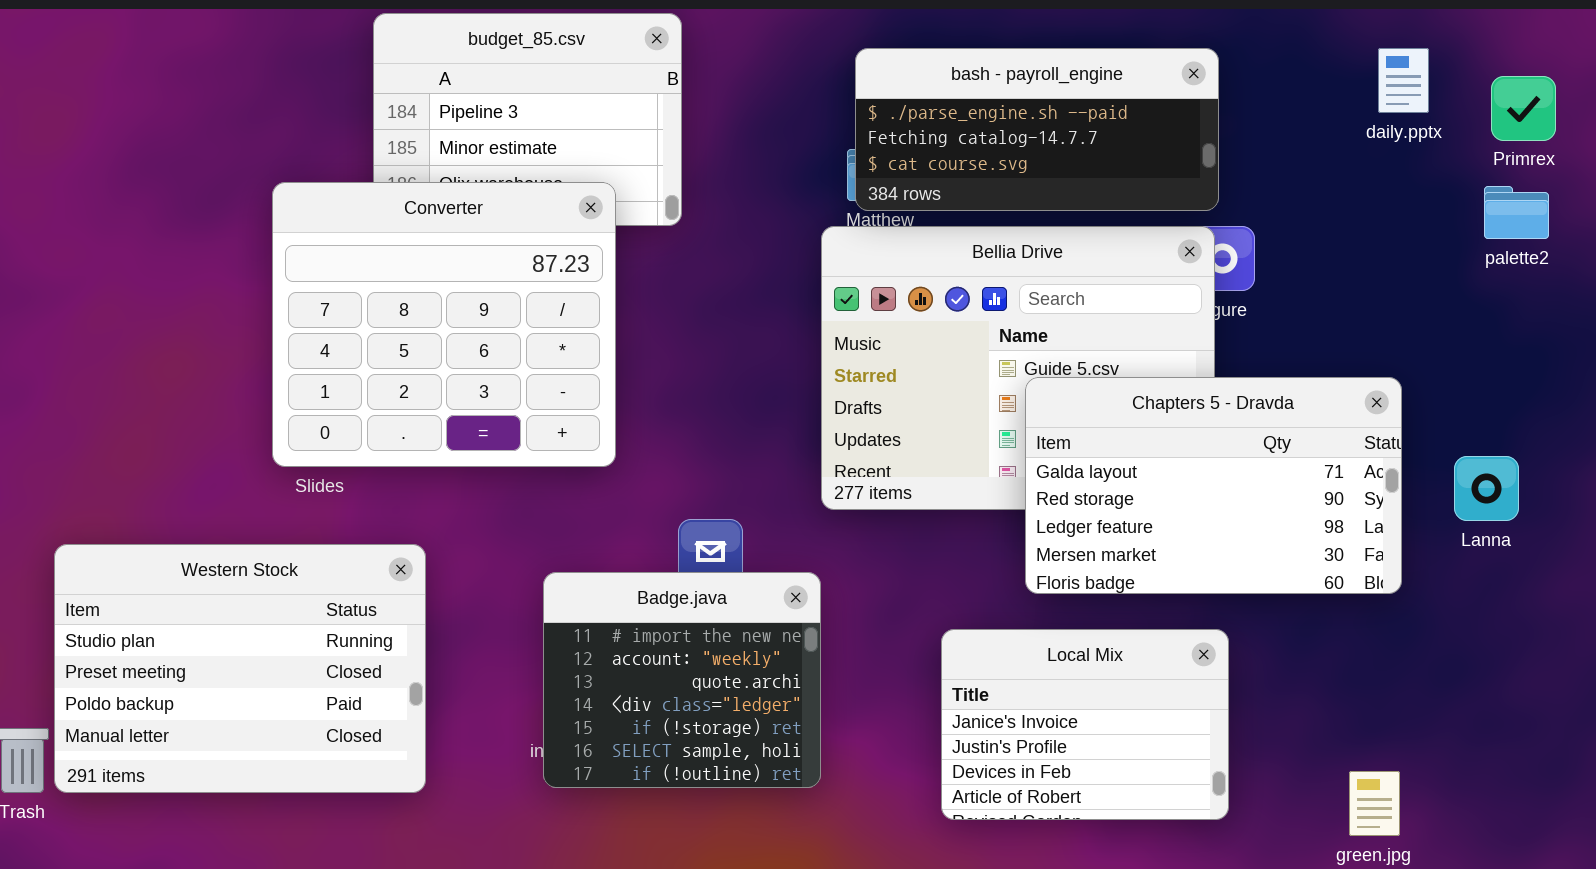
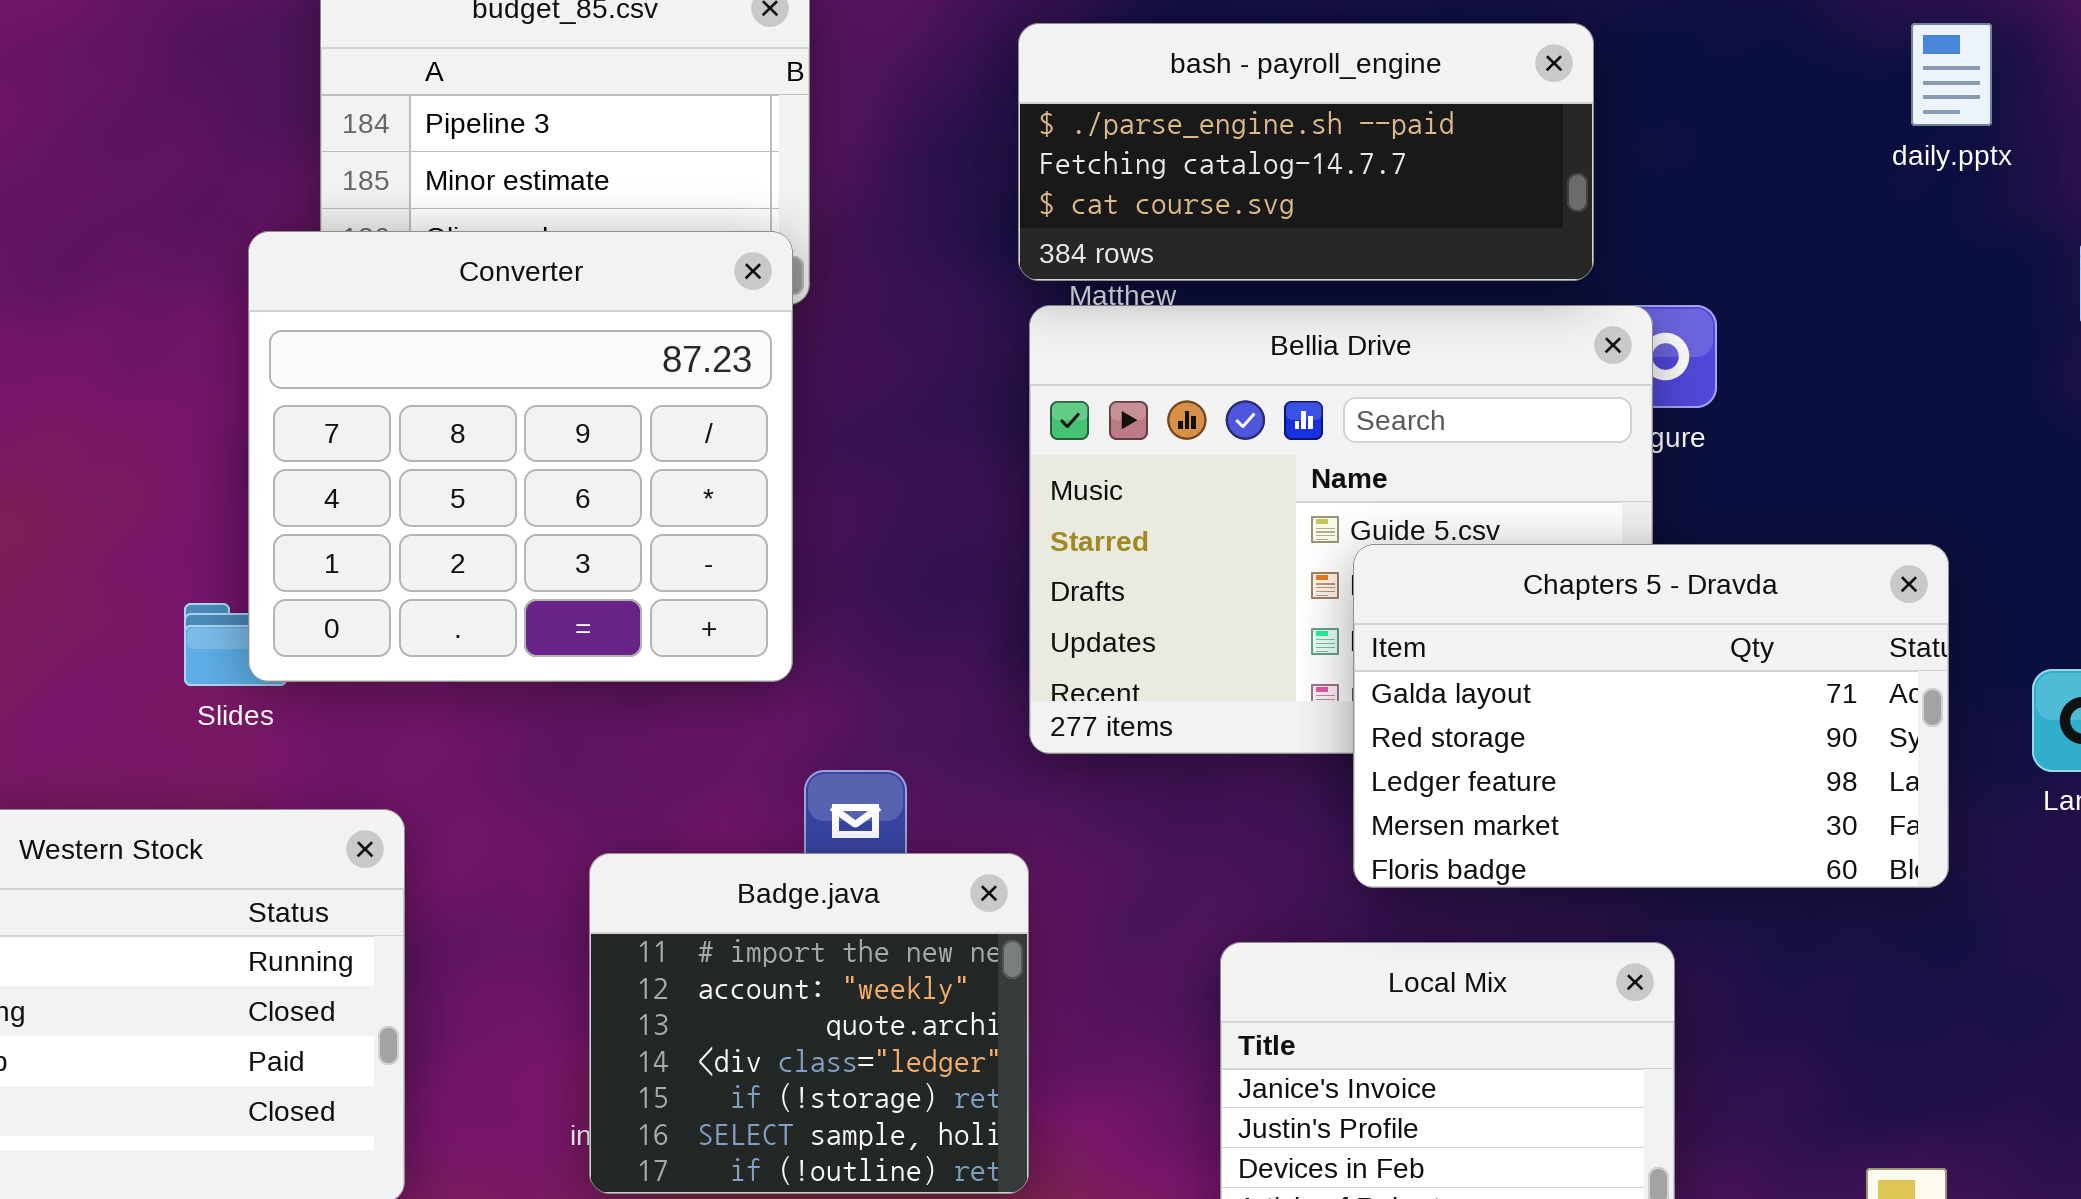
bash - payroll_engine: [855,48,1219,211] -> [1018,23,1594,281], moved
Converter: [272,182,616,467] -> [248,231,793,682], moved

